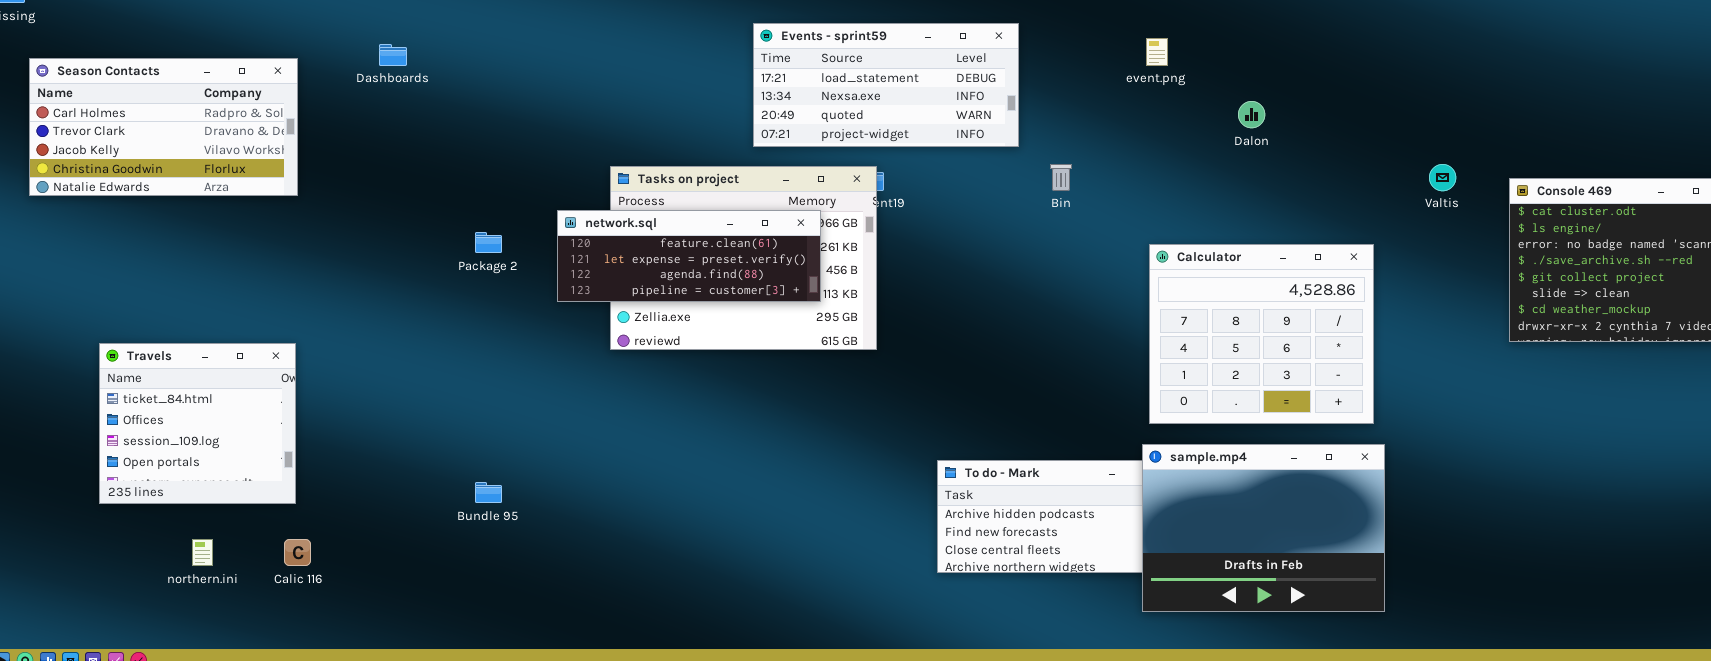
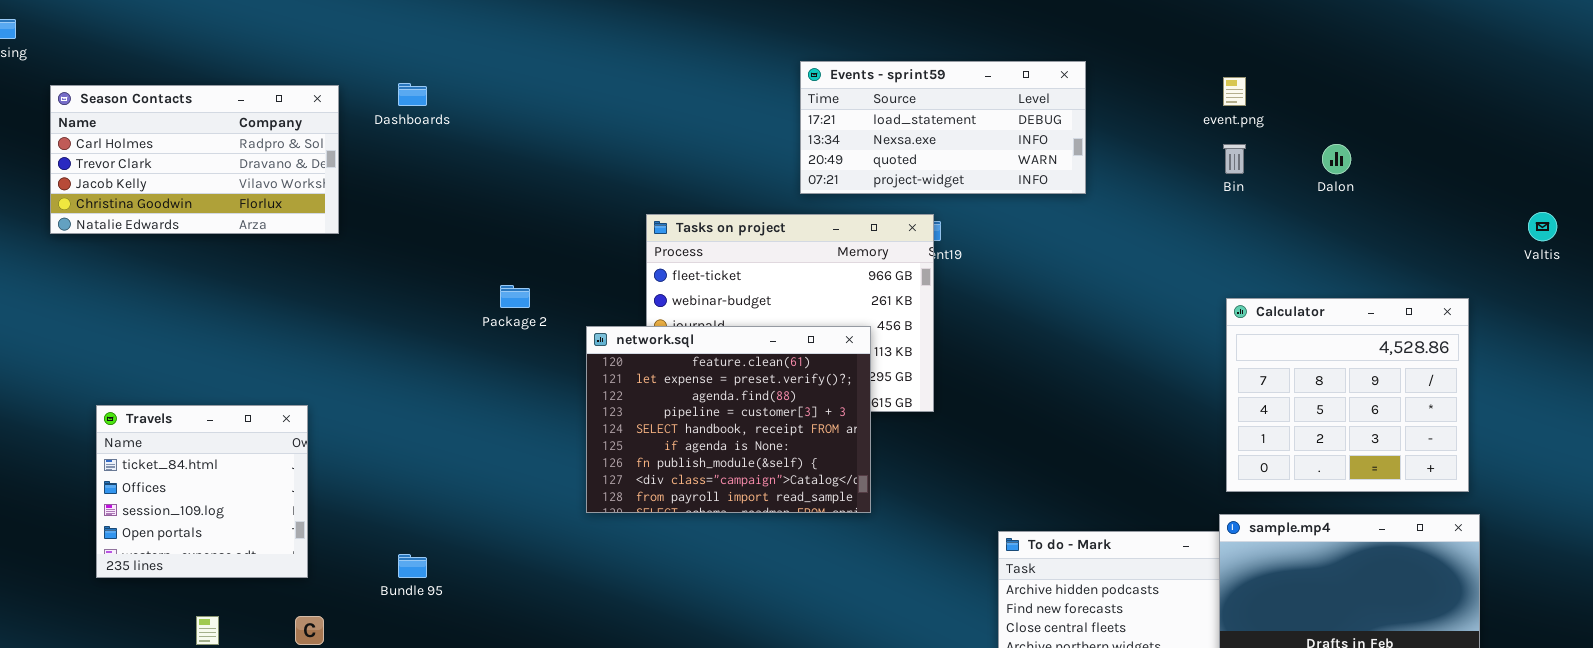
Season Contacts: [29,58,298,196] -> [50,85,339,234], moved
Bin: [1050,164,1072,191] -> [1223,144,1246,174], moved
network.sql: [557,210,821,302] -> [586,326,871,513], moved, resized
Bundle 95: [475,482,502,503] -> [398,554,427,578], moved

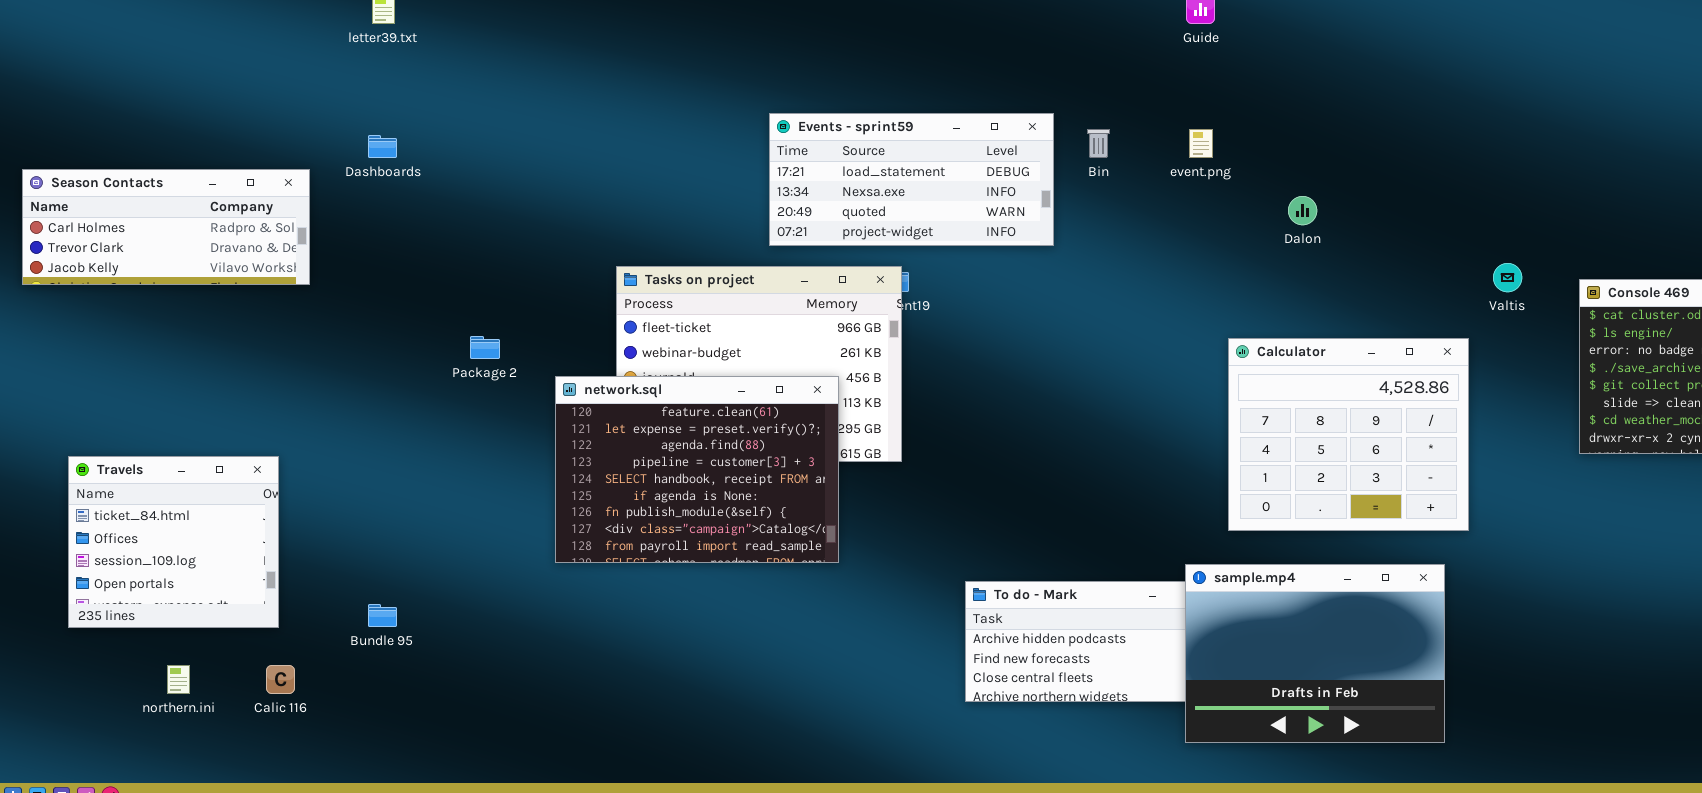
Season Contacts: [50,85,339,234] -> [22,169,310,285], resized
Bin: [1223,144,1246,174] -> [1087,129,1110,158], moved
Calculator: [1226,298,1469,492] -> [1228,338,1469,531], moved

